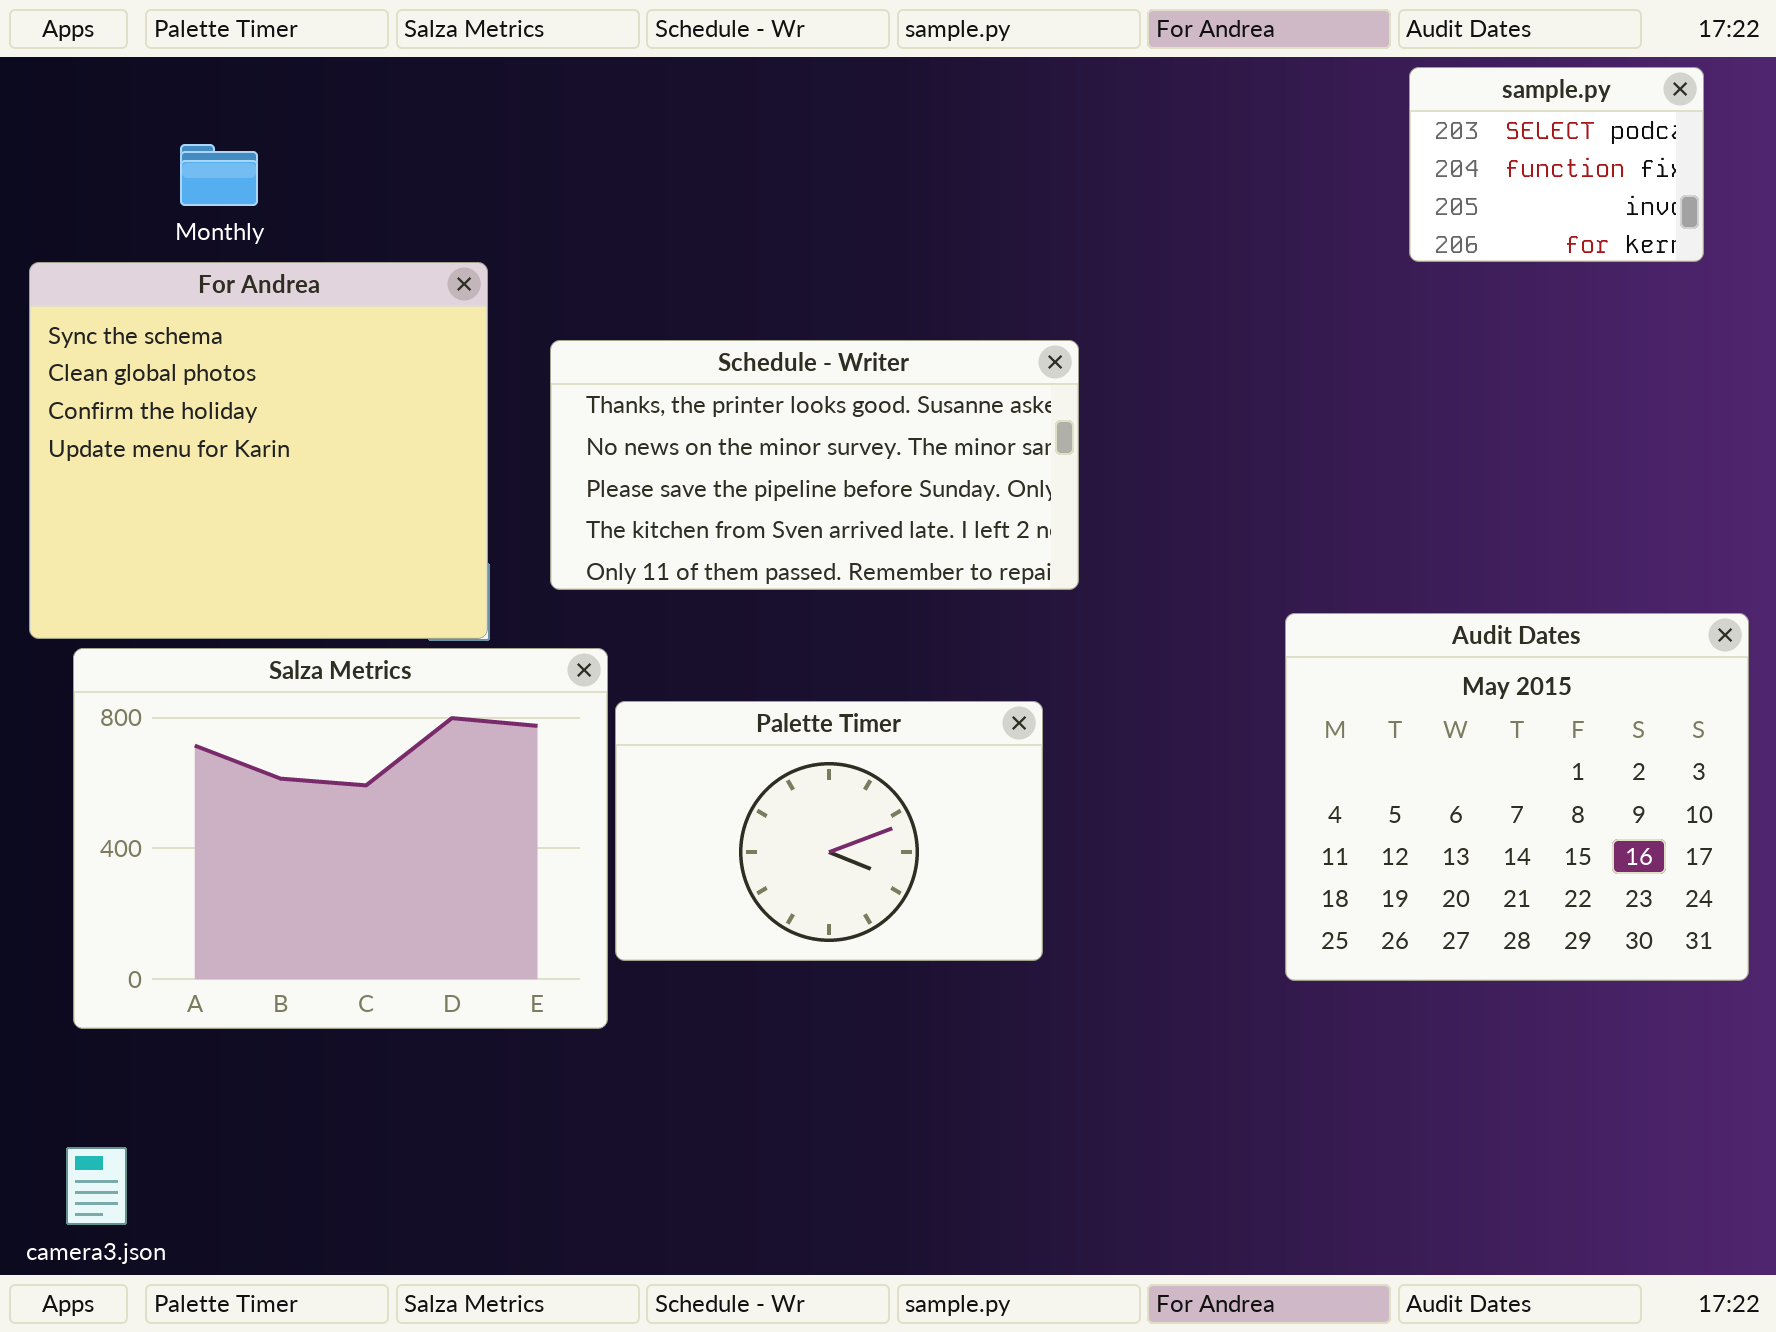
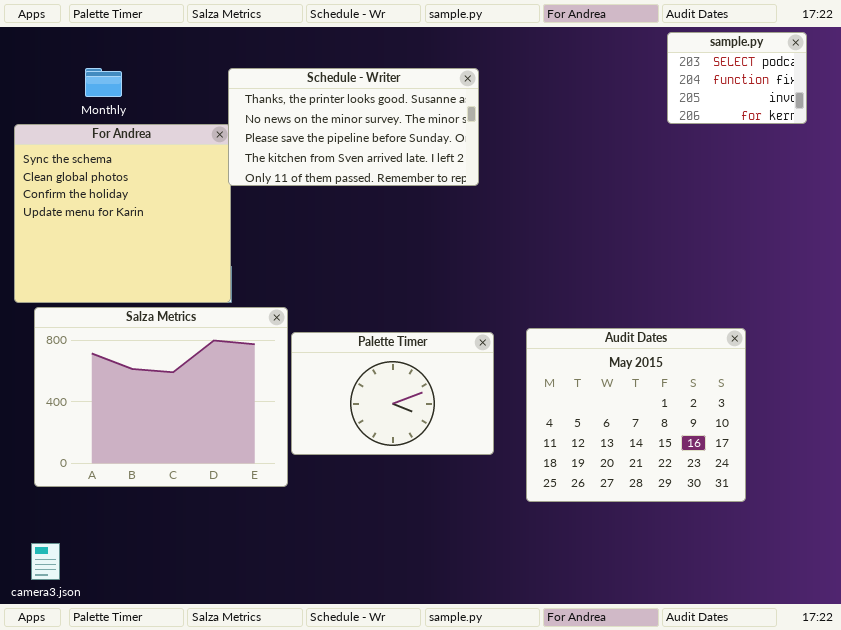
Schedule - Writer: [550,340,1079,590] -> [228,68,479,186], moved
Audit Dates: [1285,613,1749,981] -> [526,328,746,502], moved

